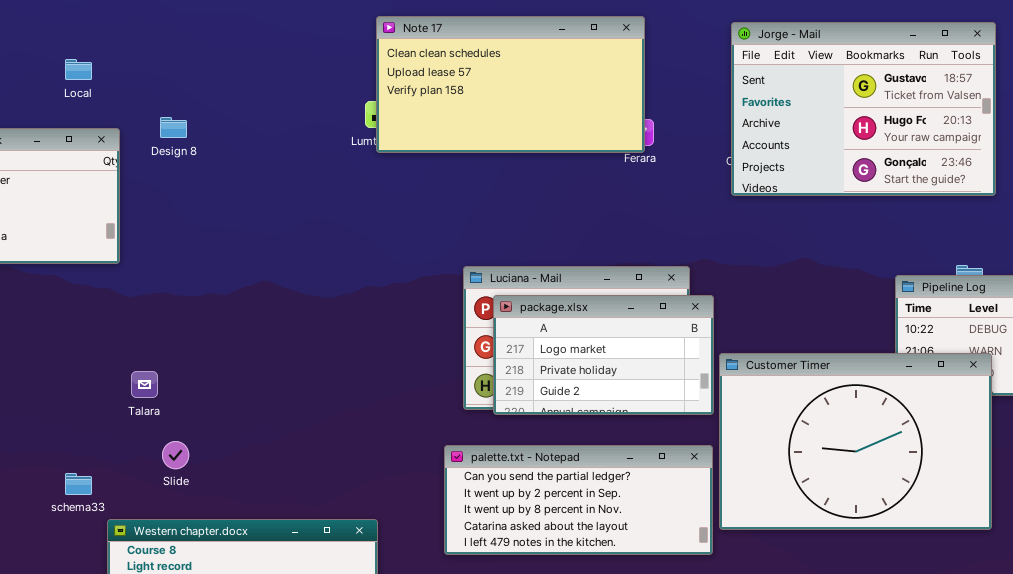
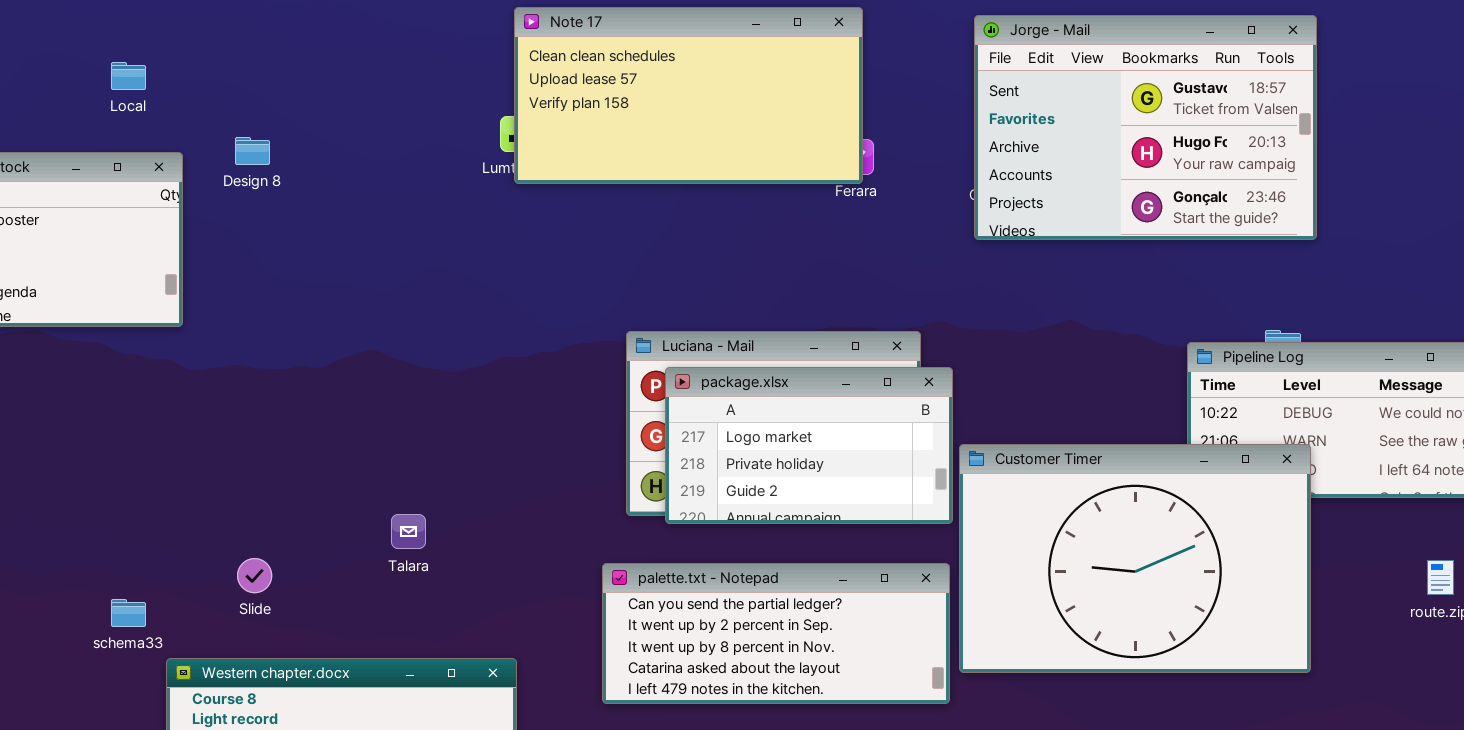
Talara: [131,371,158,398] -> [391,514,426,549], moved

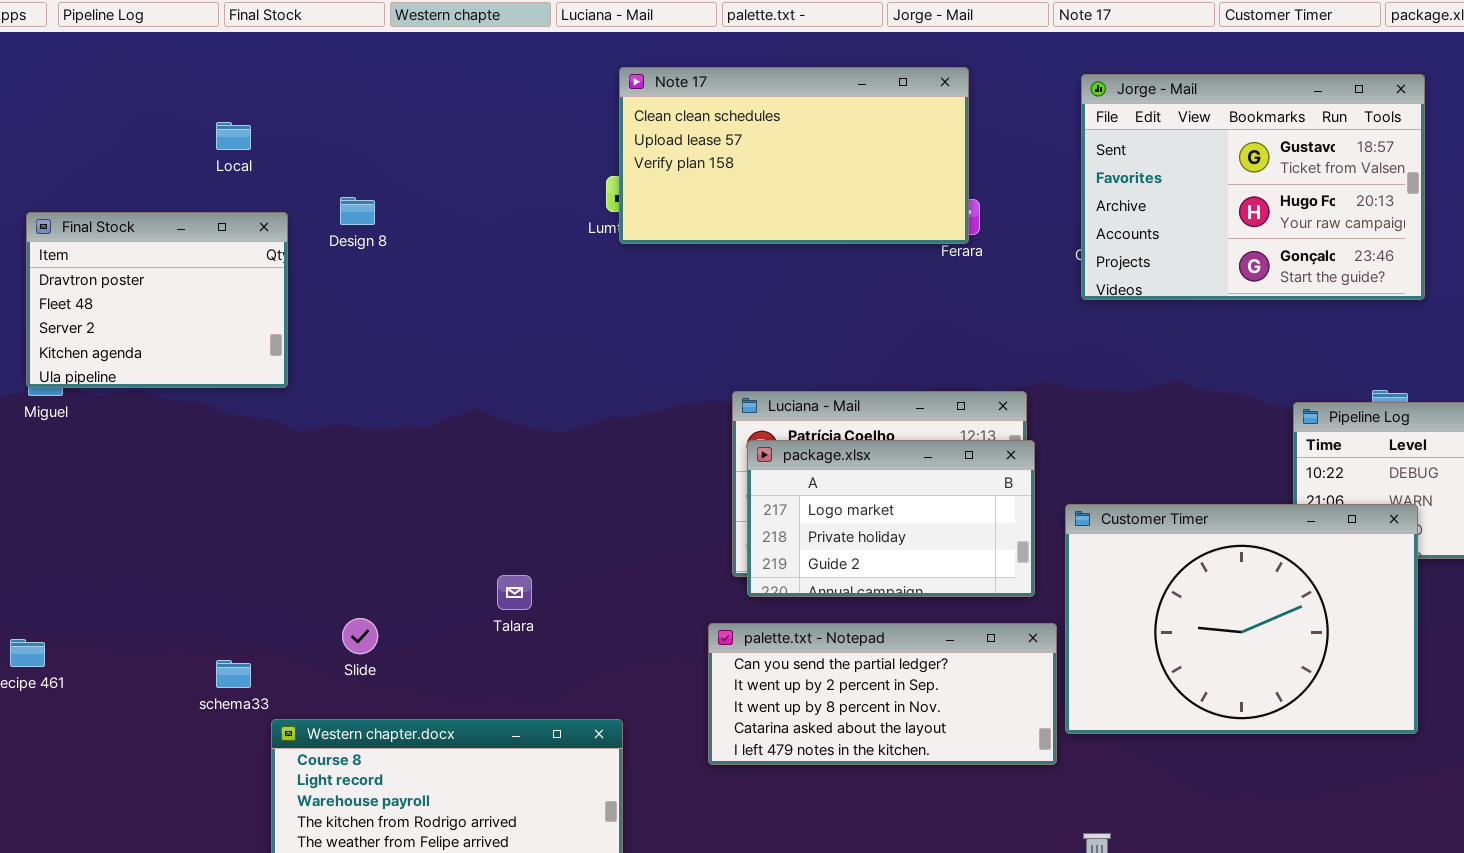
package.xlsx: [665,367,953,524] -> [747,440,1035,597], moved

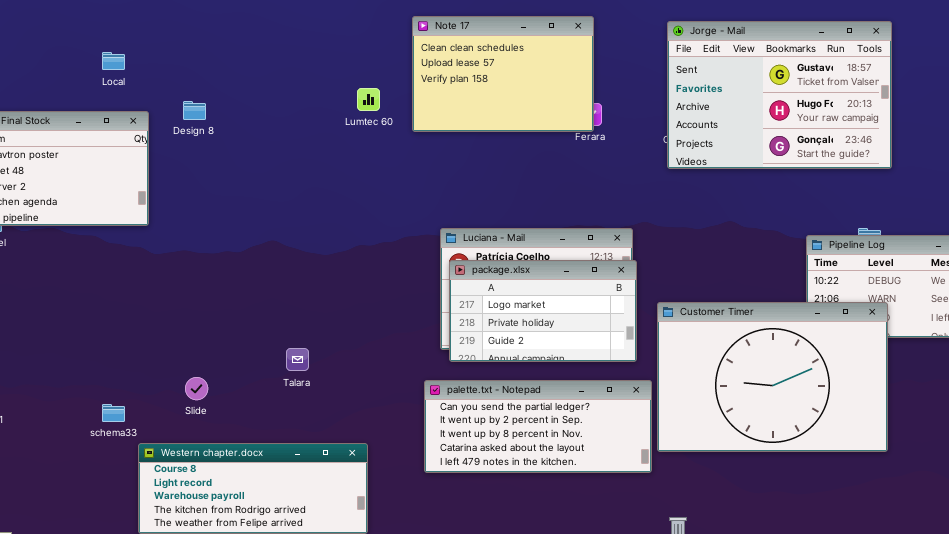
Note 17: [619,67,969,244] -> [412,16,594,132], resized

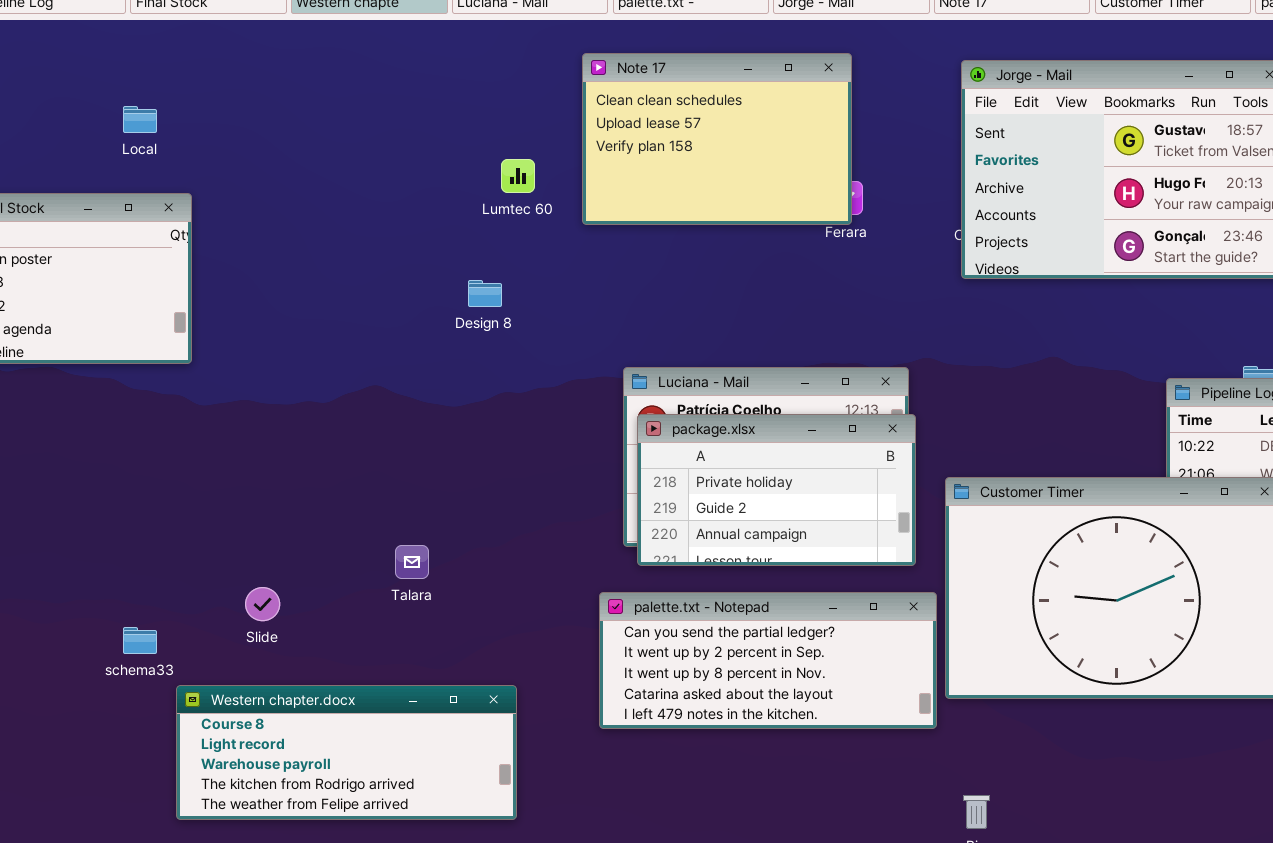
Design 8: [183,101,206,120] -> [468,280,502,307], moved
package.xlsx: [449,260,637,362] -> [637,414,916,566], scrolled down 1 row

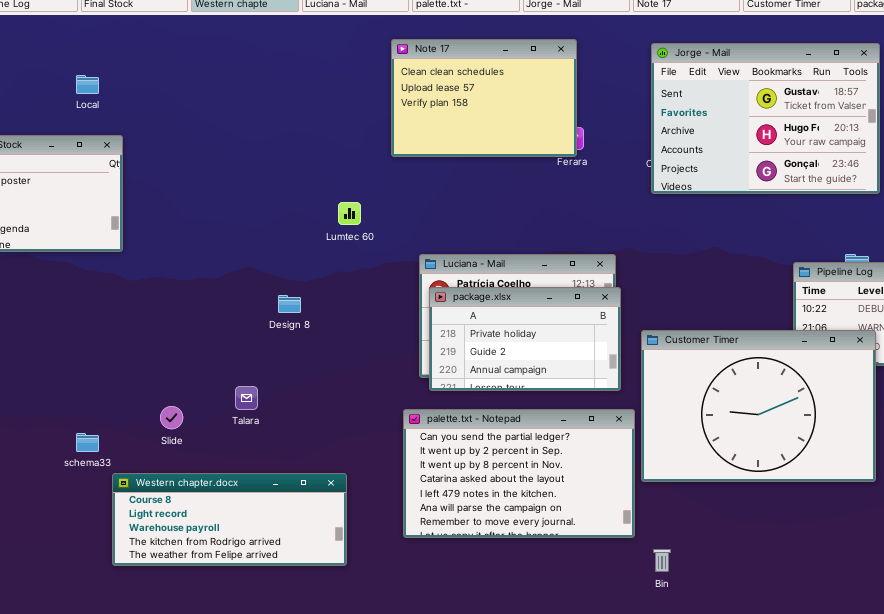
Lumtec 60: [501,159,535,193] -> [338,202,361,225], moved
Design 8: [468,280,502,307] -> [278,295,301,313], moved
Talara: [395,545,429,579] -> [235,386,258,410], moved
palette.txt - Notepad: [599,592,937,729] -> [403,409,635,538], resized

